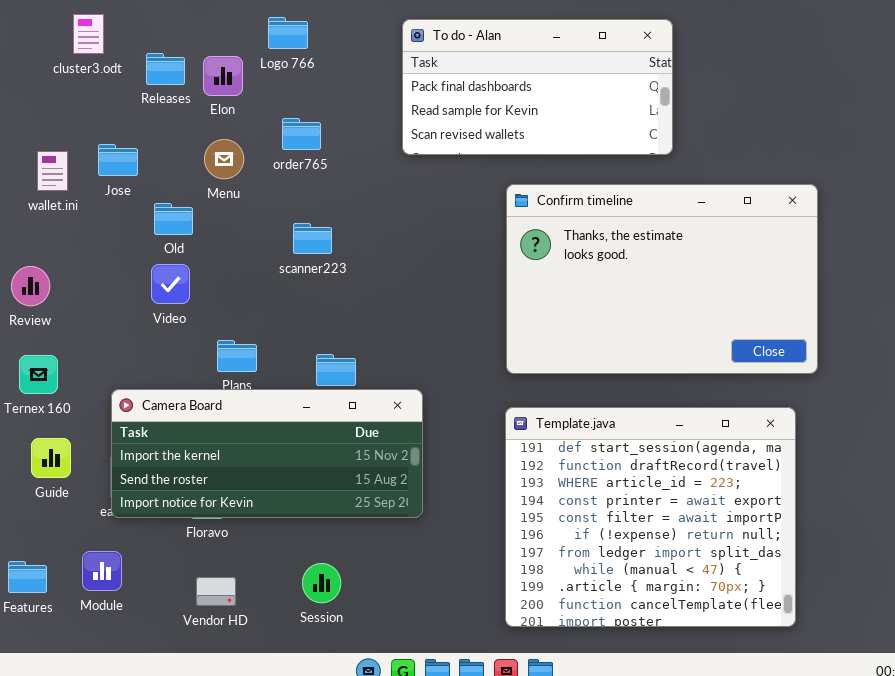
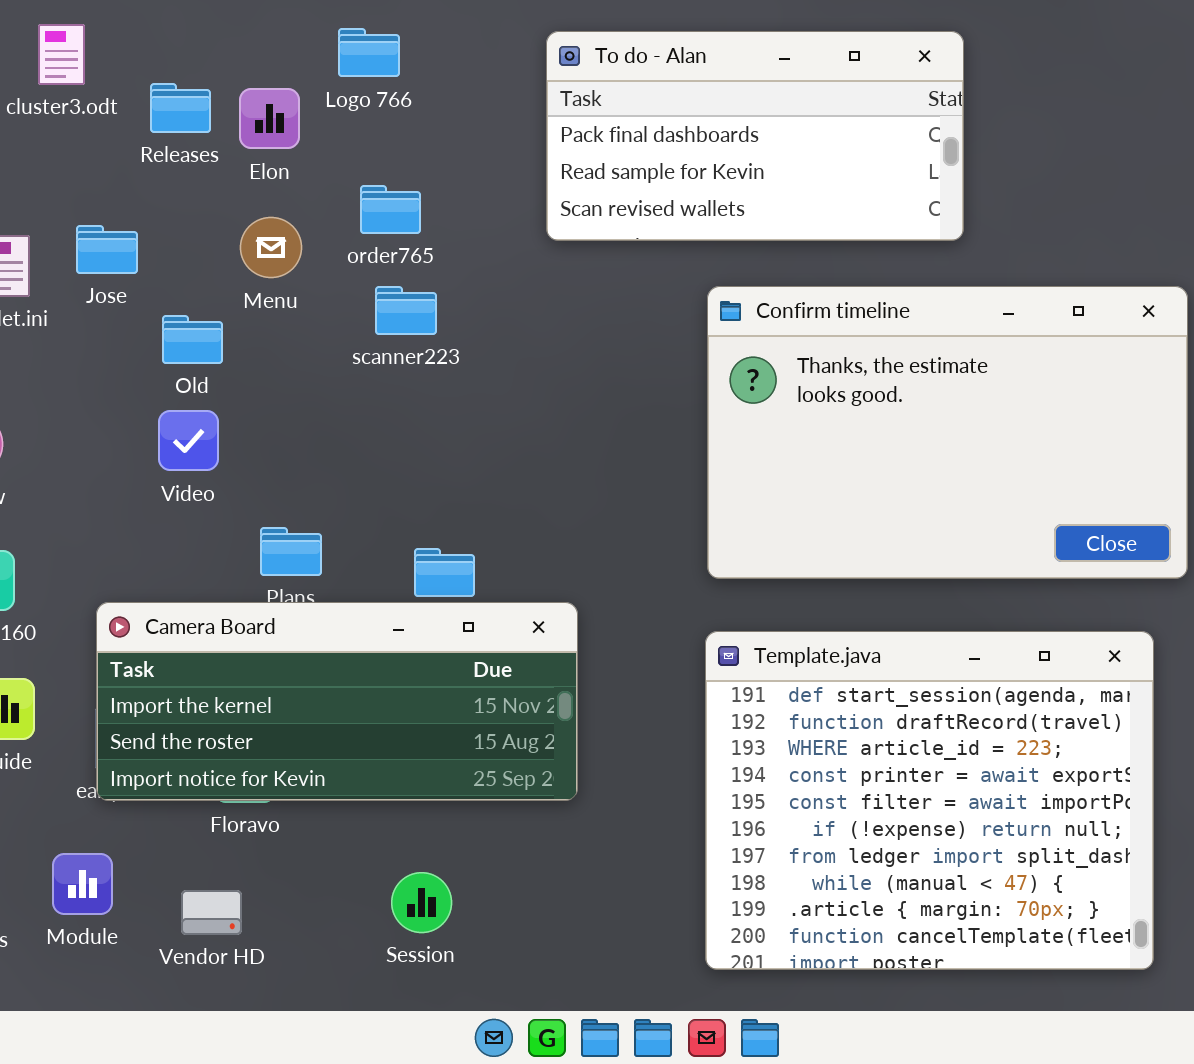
scanner223: [293,223,332,254] -> [375,286,437,335], moved
Vendor HD: [196,577,236,606] -> [181,890,242,935], moved

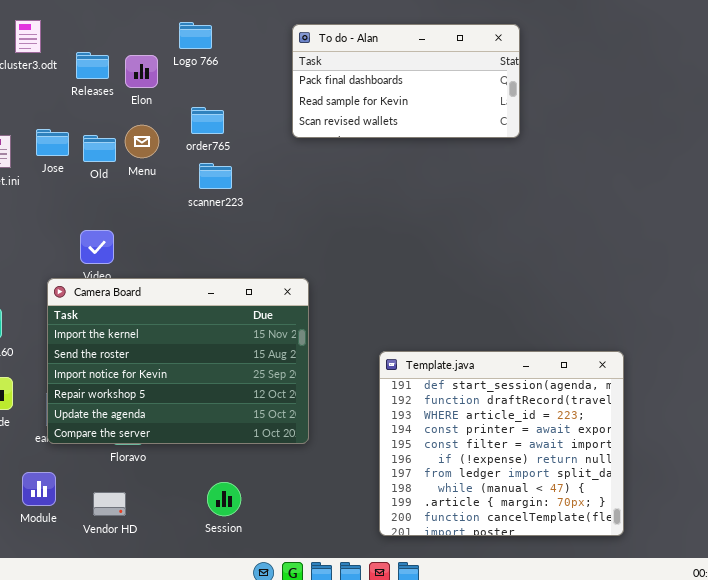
Confirm timeline: [707,286,1188,579] -> none, closed
Old: [162,315,223,364] -> [83,135,116,162], moved
Camera Board: [96,602,578,801] -> [47,278,309,444], resized

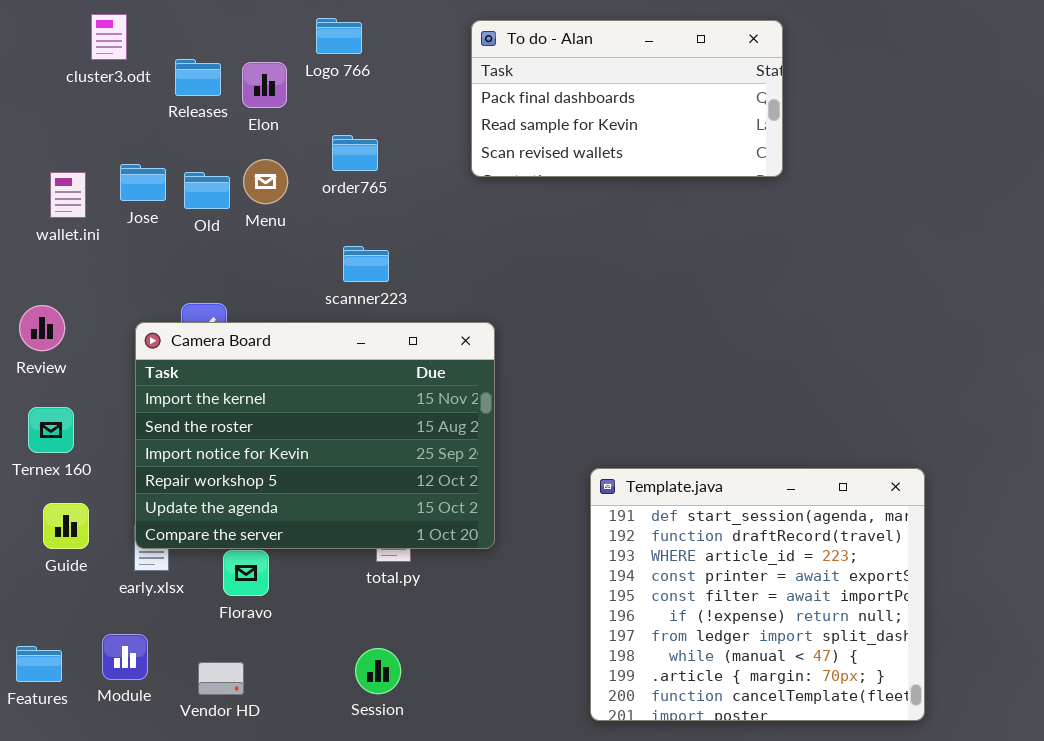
scanner223: [199,163,232,189] -> [343,246,389,282], moved
Camera Board: [47,278,309,444] -> [135,322,495,549], moved

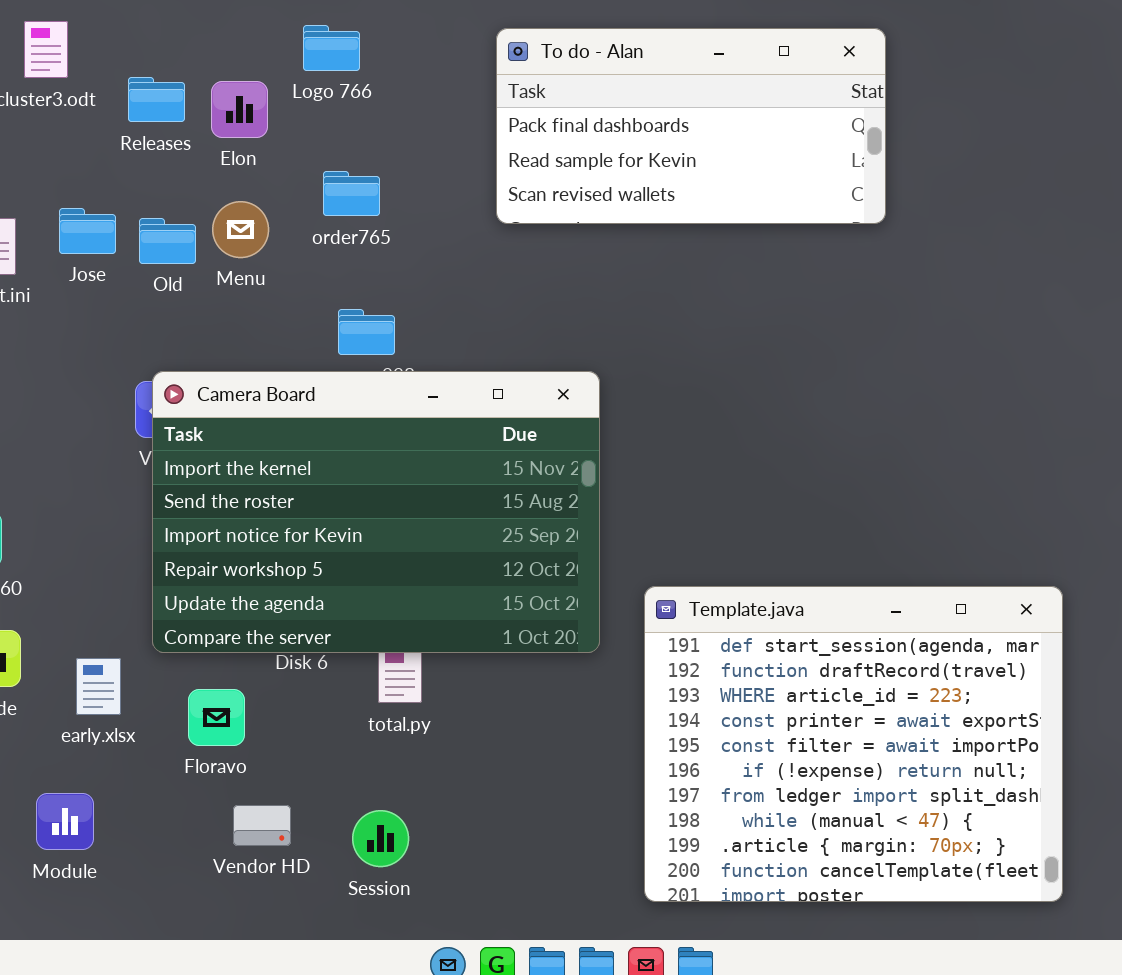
Camera Board: [135,322,495,549] -> [152,371,600,653], moved
Vendor HD: [198,662,244,695] -> [233,805,291,846], moved

